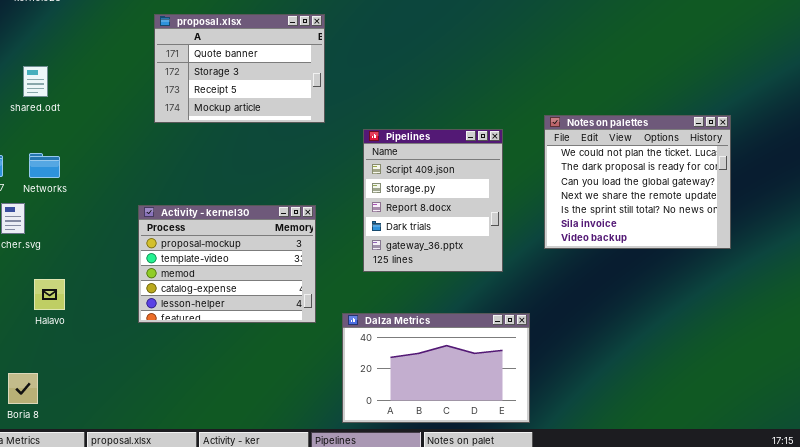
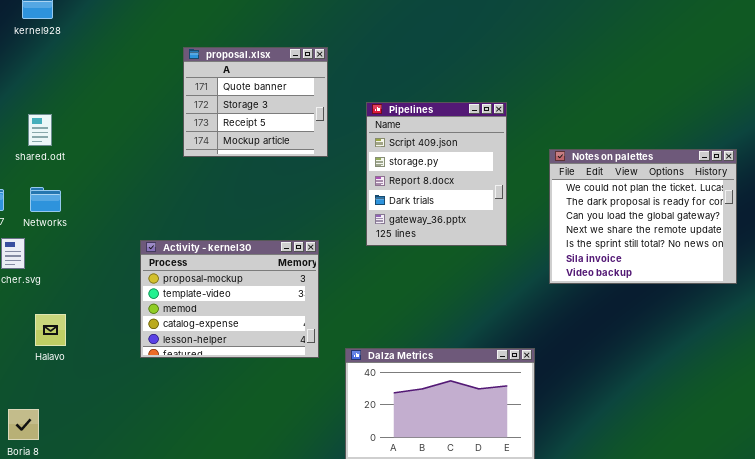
proposal.xlsx: [154,14,325,123] -> [183,47,328,157], resized
shared.odt: [23,66,48,97] -> [28,114,52,146], moved
Pipelines: [363,129,503,272] -> [366,102,507,246], moved

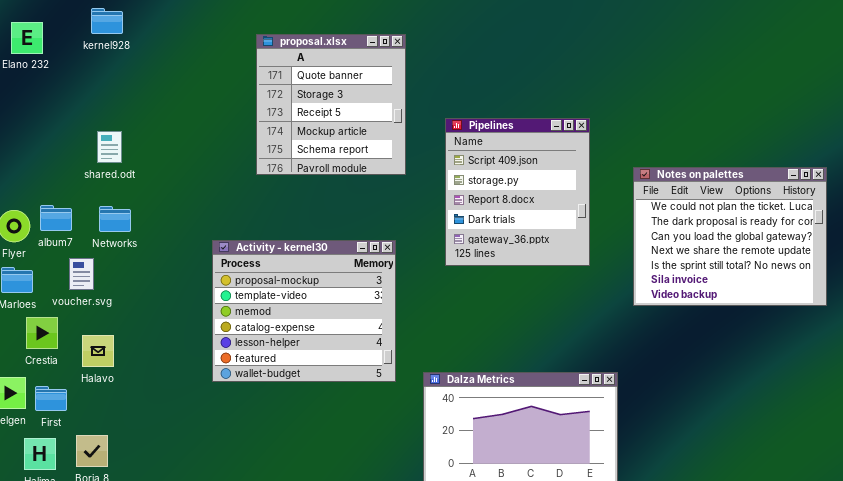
proposal.xlsx: [183,47,328,157] -> [256,34,406,175], resized
Activity - kernel30: [140,240,319,358] -> [212,240,396,382], resized
Halavo: [35,314,66,346] -> [82,335,114,367], moved

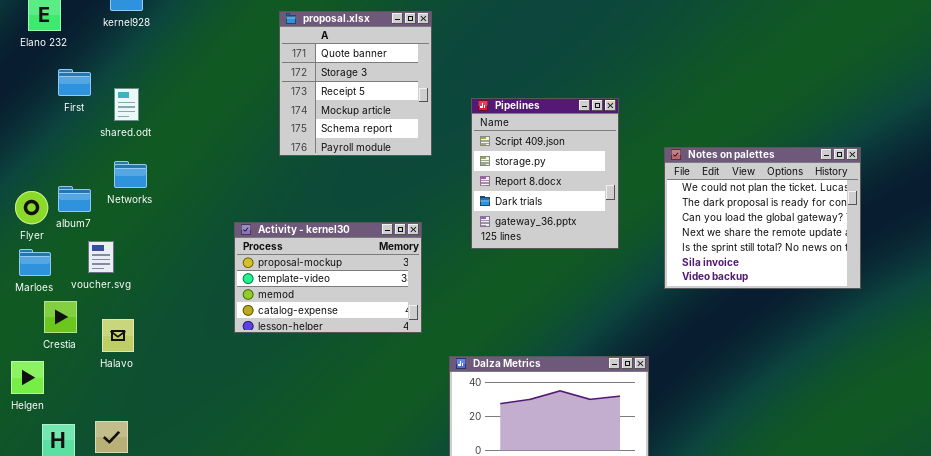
shared.odt: [97,131,122,163] -> [114,88,139,121], moved
Networks: [99,206,131,232] -> [114,161,147,188], moved
Activity - kernel30: [212,240,396,382] -> [234,222,422,333], resized
First: [35,386,67,411] -> [58,69,91,96], moved

